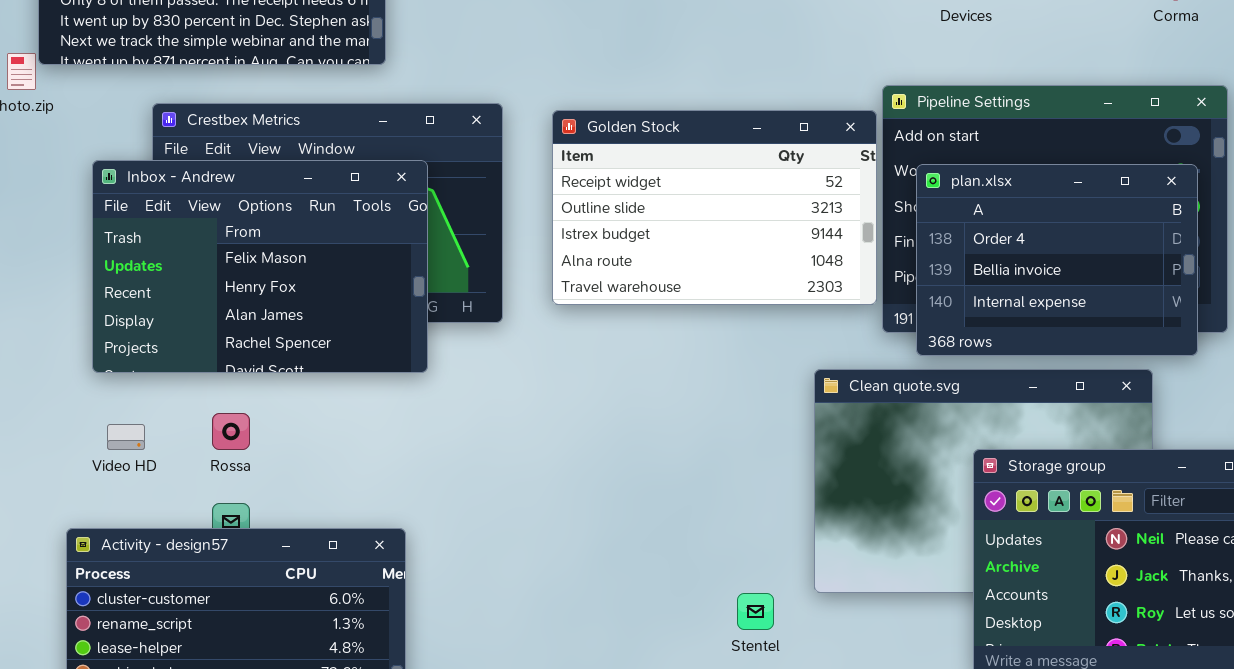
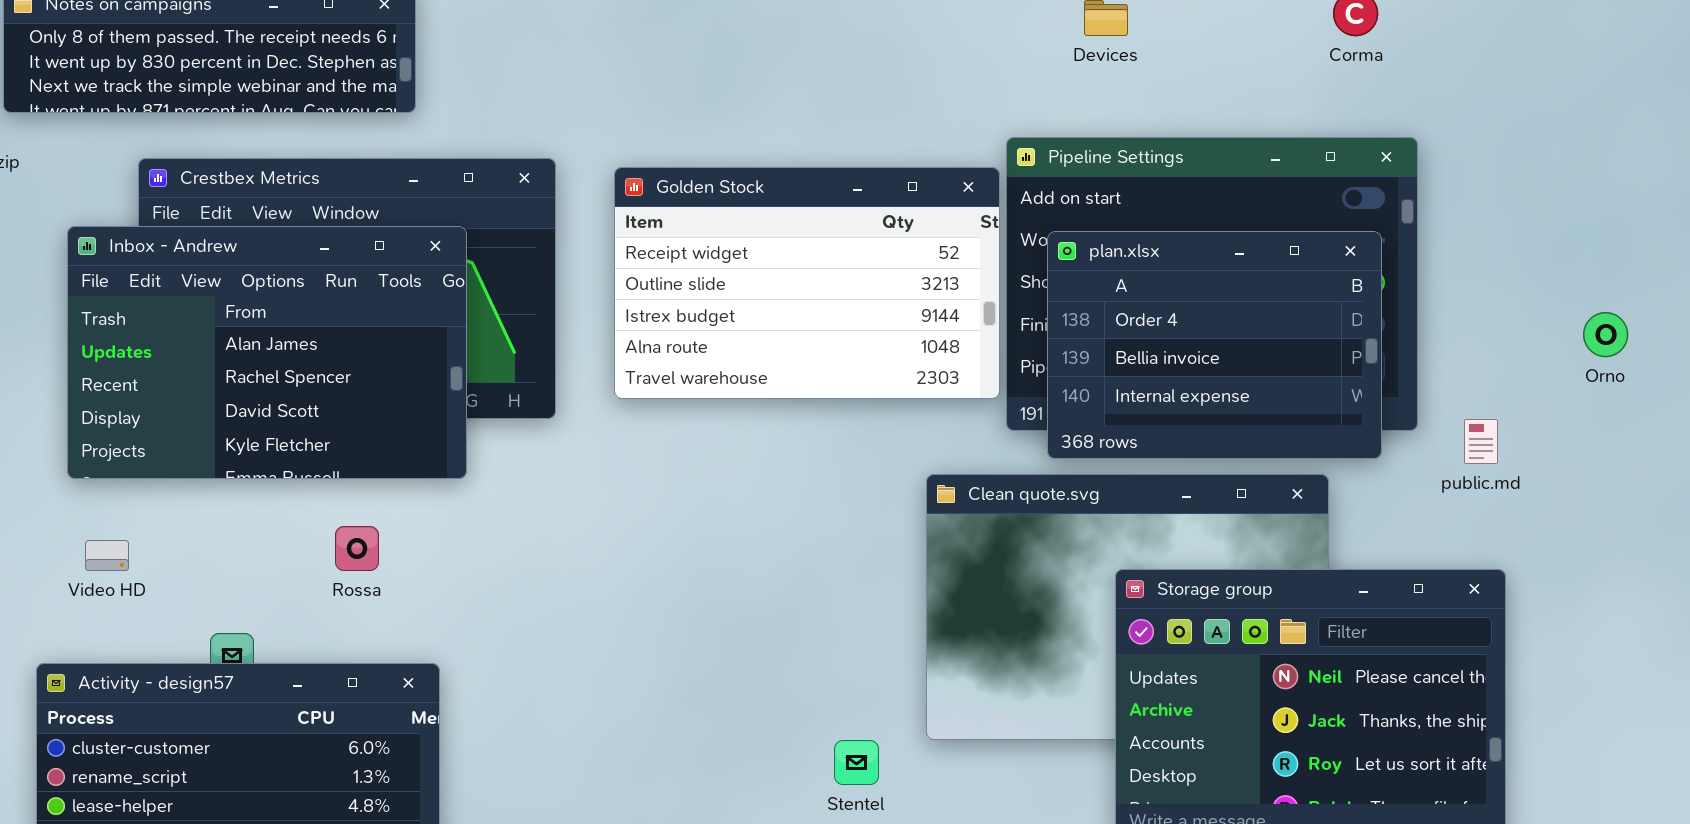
Inbox - Andrew: [92,160,428,373] -> [67,226,467,479], scrolled down 2 rows
Rossa: [212,413,250,450] -> [335,526,379,571], moved

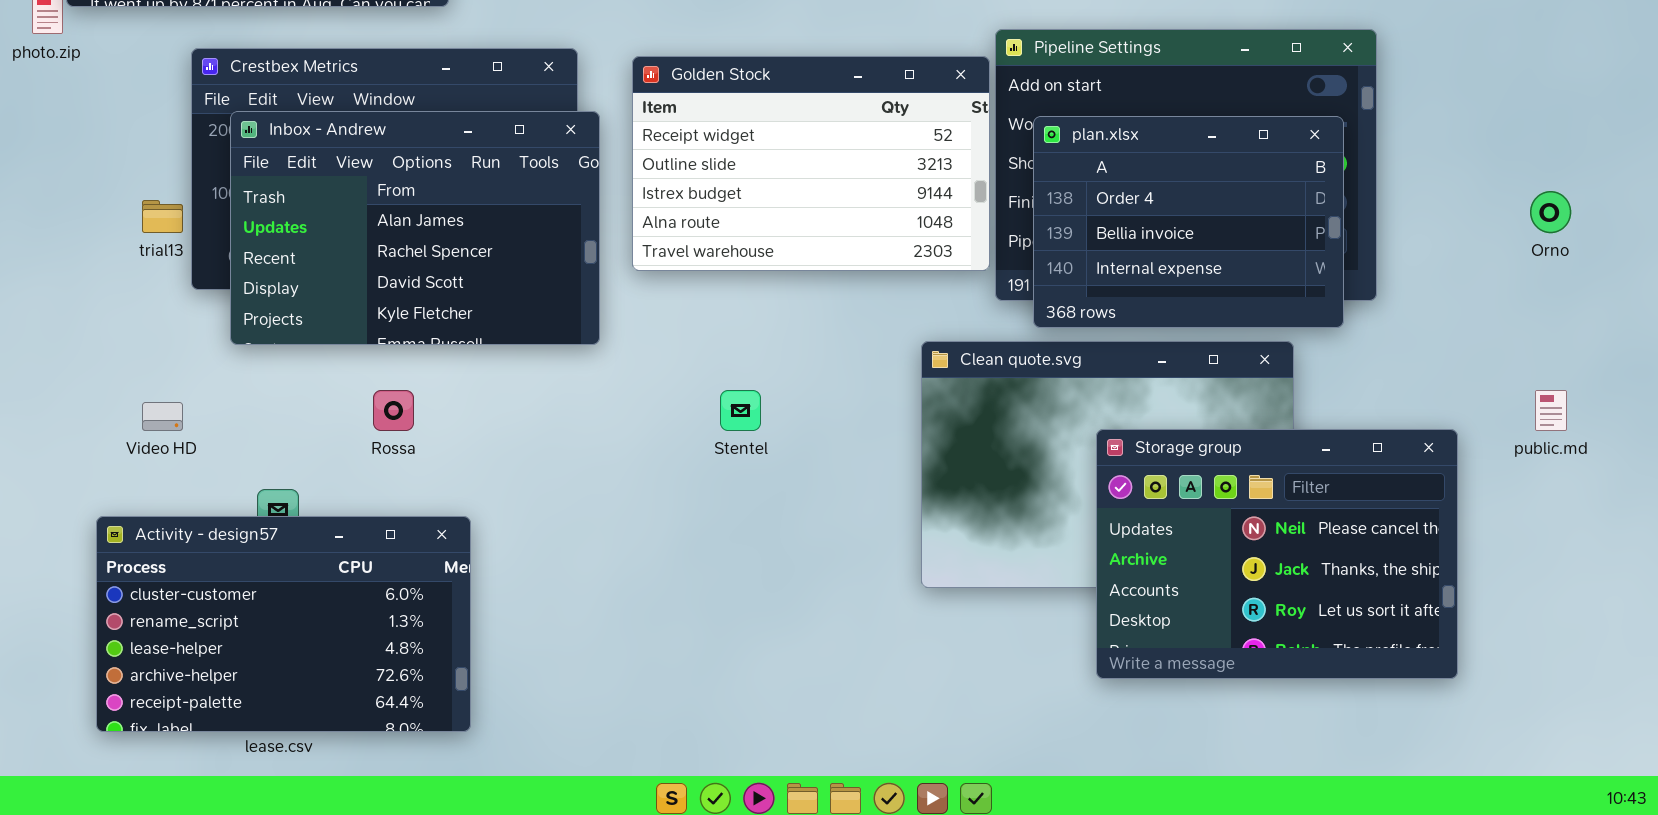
Inbox - Andrew: [67,226,467,479] -> [230,111,600,345], moved
public.md: [1464,419,1498,464] -> [1535,390,1567,431], moved
Stentel: [834,740,879,785] -> [720,390,761,431], moved

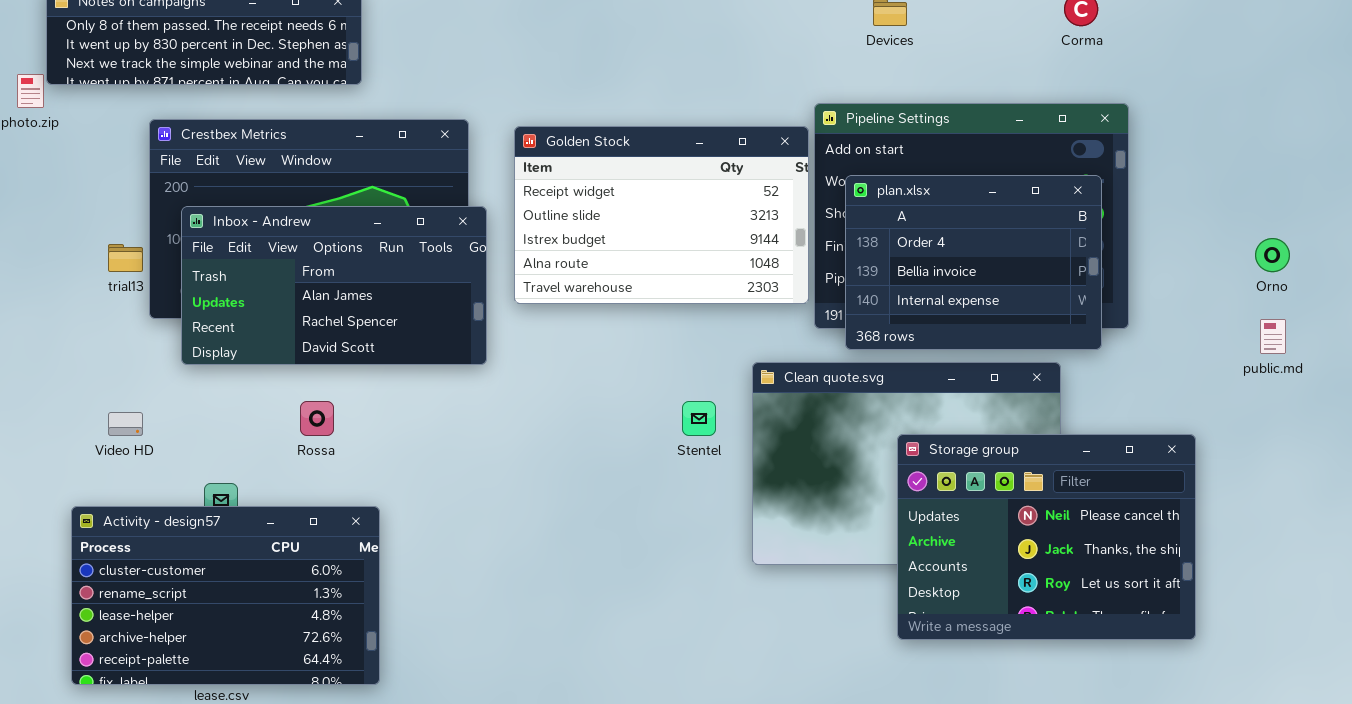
Inbox - Andrew: [230,111,600,345] -> [181,206,487,365], resized
Stentel: [720,390,761,431] -> [682,401,716,436], moved
public.md: [1535,390,1567,431] -> [1260,319,1286,354], moved

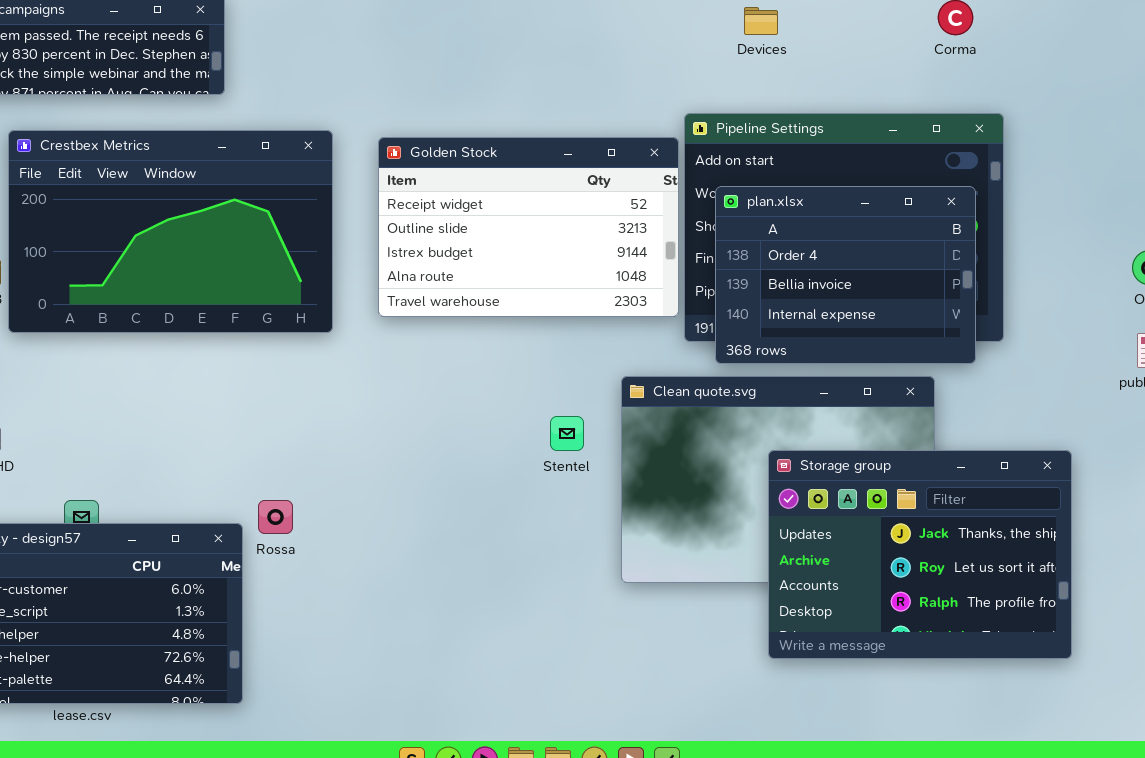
Inbox - Andrew: [181,206,487,365] -> none, closed
Rossa: [300,401,334,436] -> [258,500,293,534], moved
Storage group: [897,434,1196,640] -> [768,450,1072,659], scrolled down 1 row

